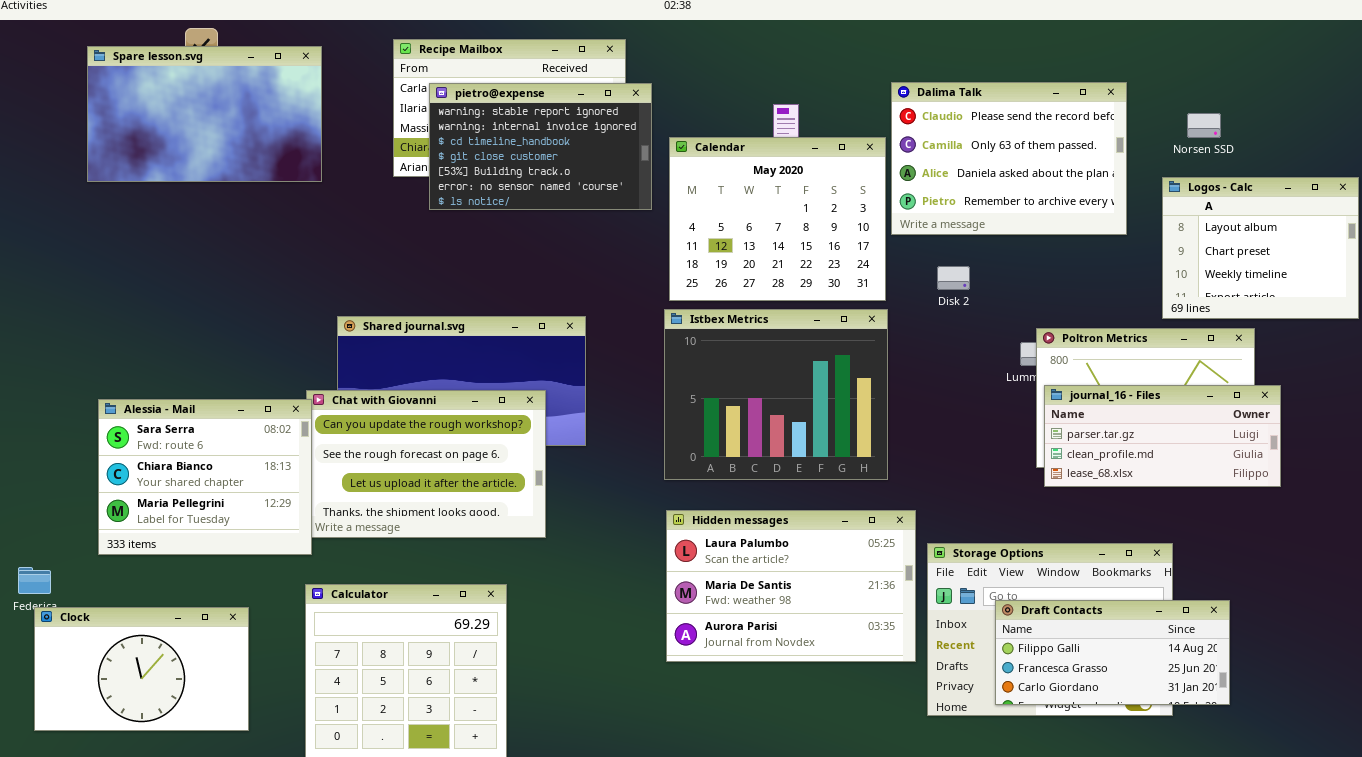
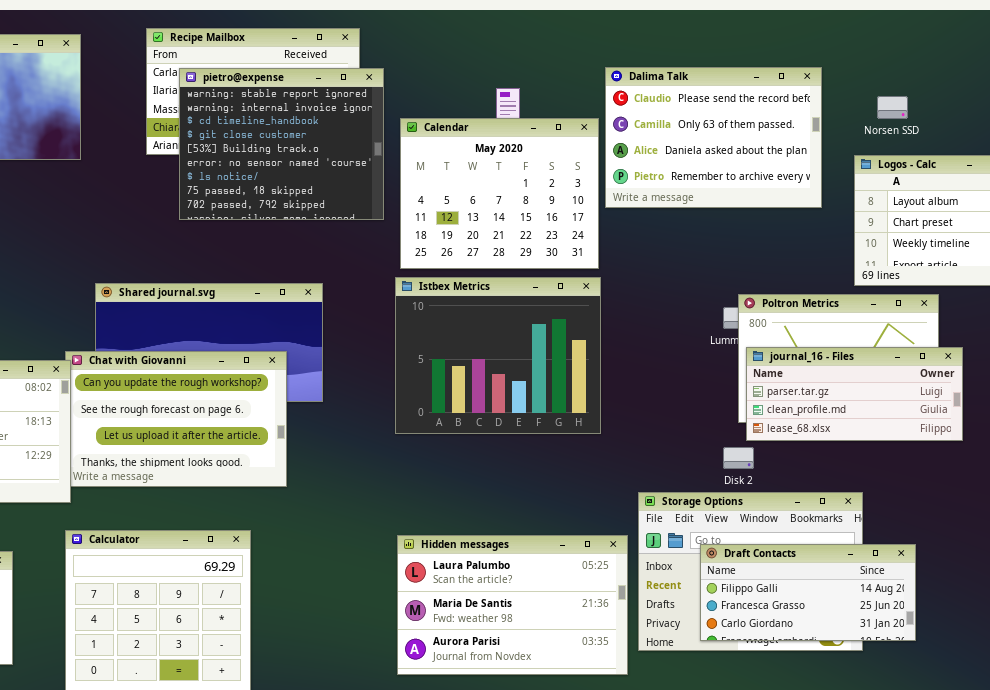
pietro@expense: [429,83,652,210] -> [179,68,384,220], resized
Disk 2: [937,266,970,290] -> [723,447,754,469], moved
Hidden messages: [666,510,916,662] -> [397,535,628,675], moved

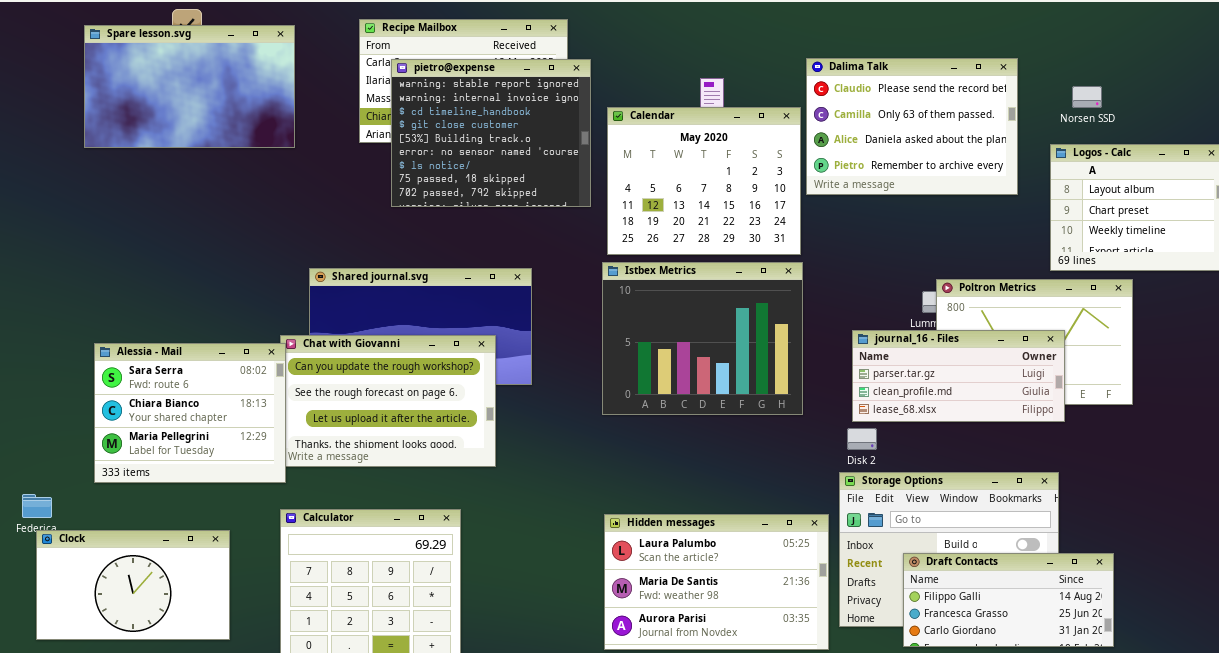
journal_16 - Files: [746,347,963,441] -> [852,330,1065,422], moved
Disk 2: [723,447,754,469] -> [847,428,877,450], moved
Draft Contacts: [700,544,916,641] -> [903,553,1114,647], moved

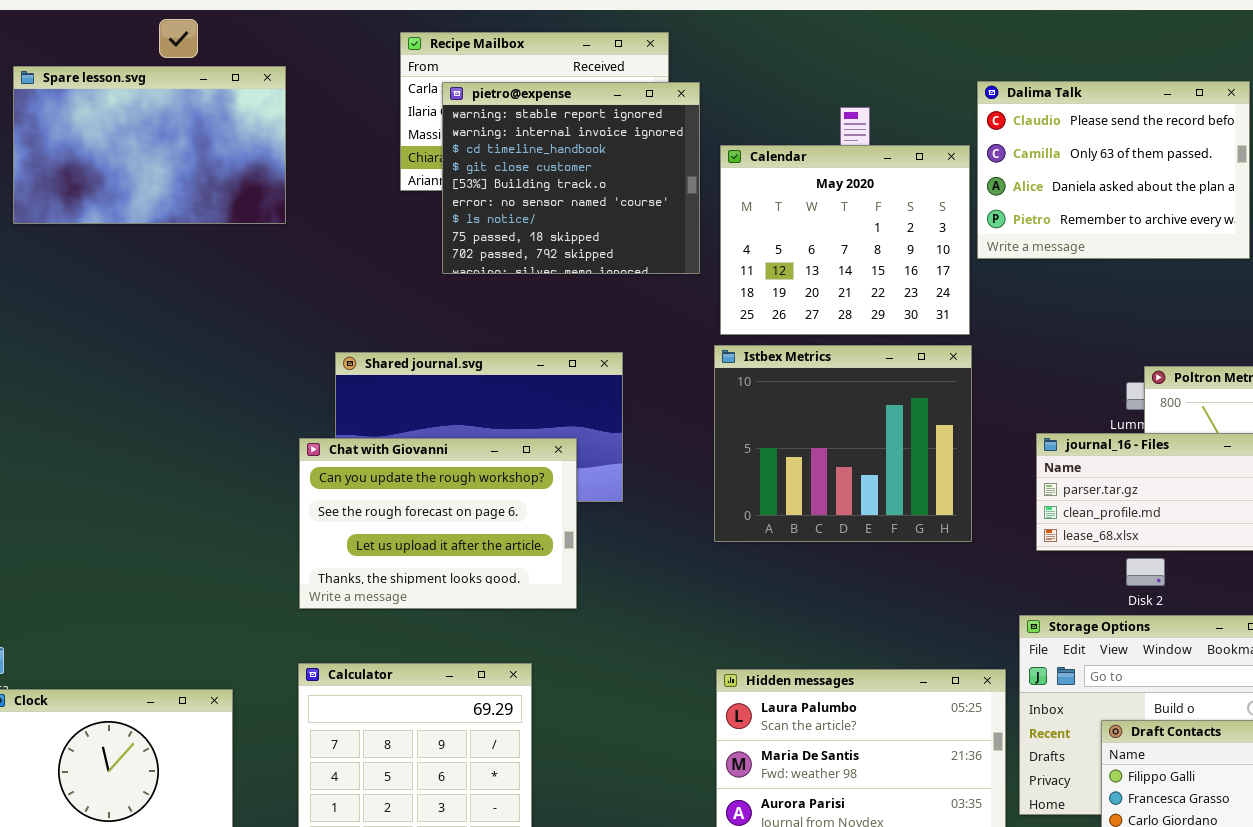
Spare lesson.svg: [84,25,295,148] -> [13,66,286,224], moved
Alessia - Mail: [94,343,286,483] -> none, closed
Disk 2: [847,428,877,450] -> [1126,558,1165,586], moved

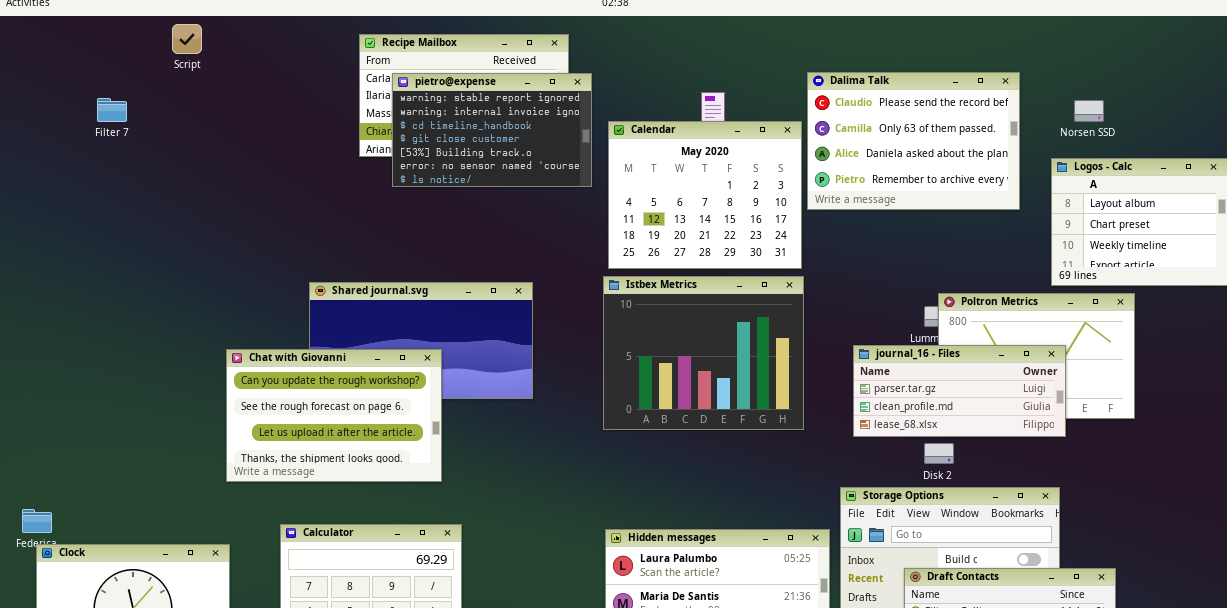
Spare lesson.svg: [13,66,286,224] -> none, closed
pietro@expense: [442,82,700,274] -> [392,73,592,187], resized
Chat with Giovanni: [299,438,577,609] -> [226,349,442,482], moved

